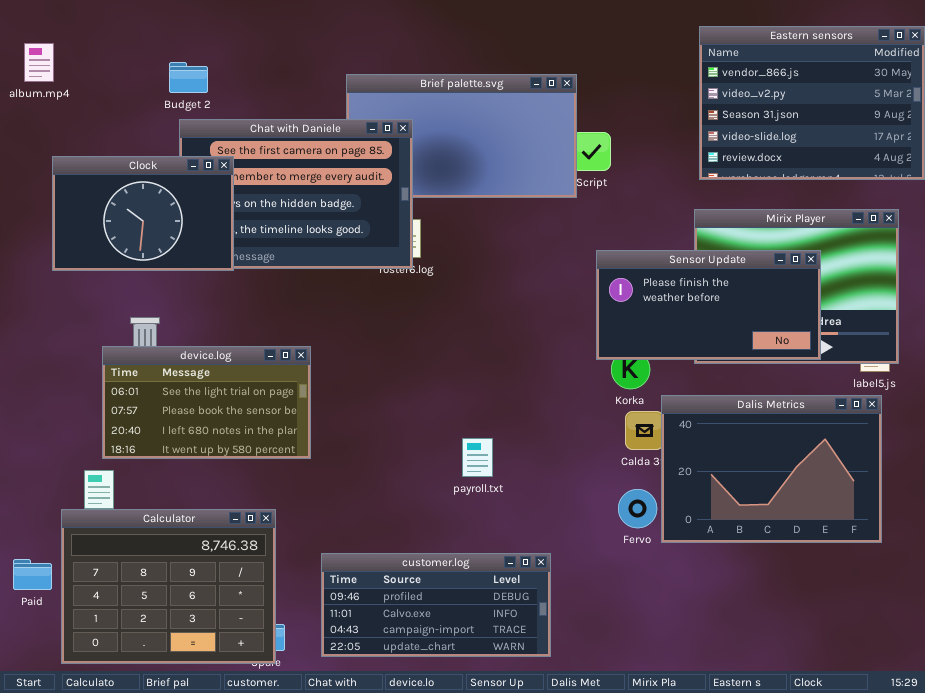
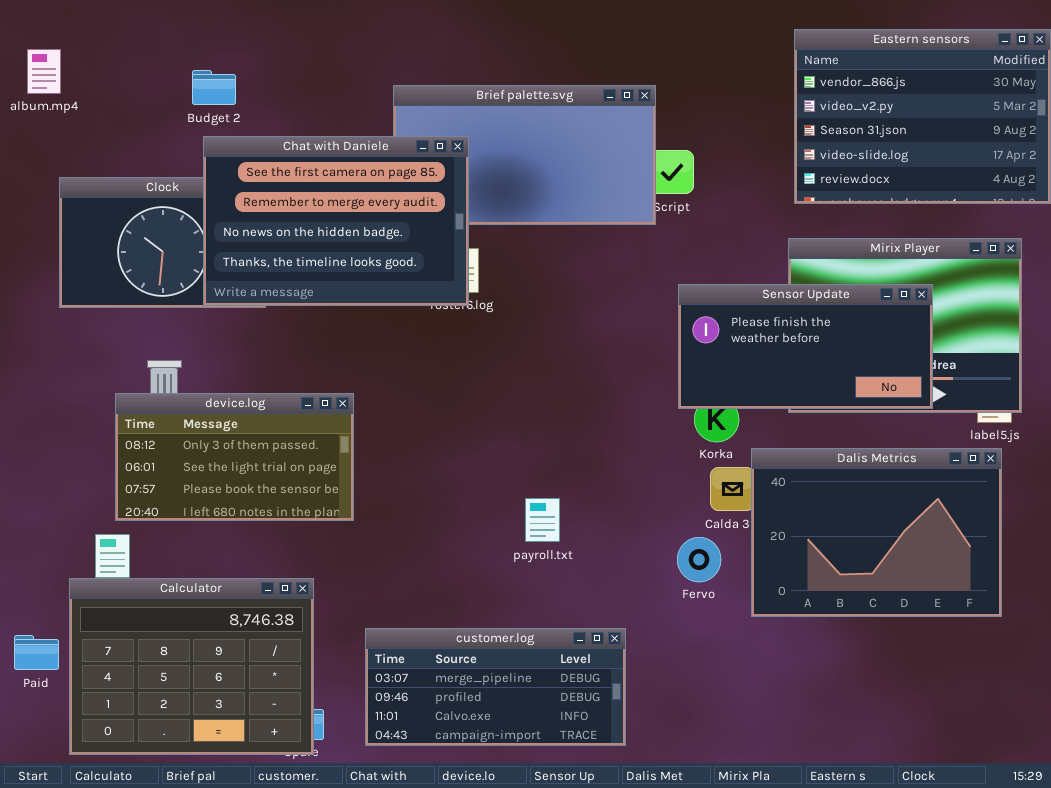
Chat with Daniele: [179,119,413,269] -> [203,136,469,306], raised
device.log: [102,346,311,459] -> [115,393,354,521], scrolled up 1 row
Fervo: [618,489,657,528] -> [677,537,721,582], moved
customer.log: [321,553,551,657] -> [365,628,626,746], scrolled up 1 row

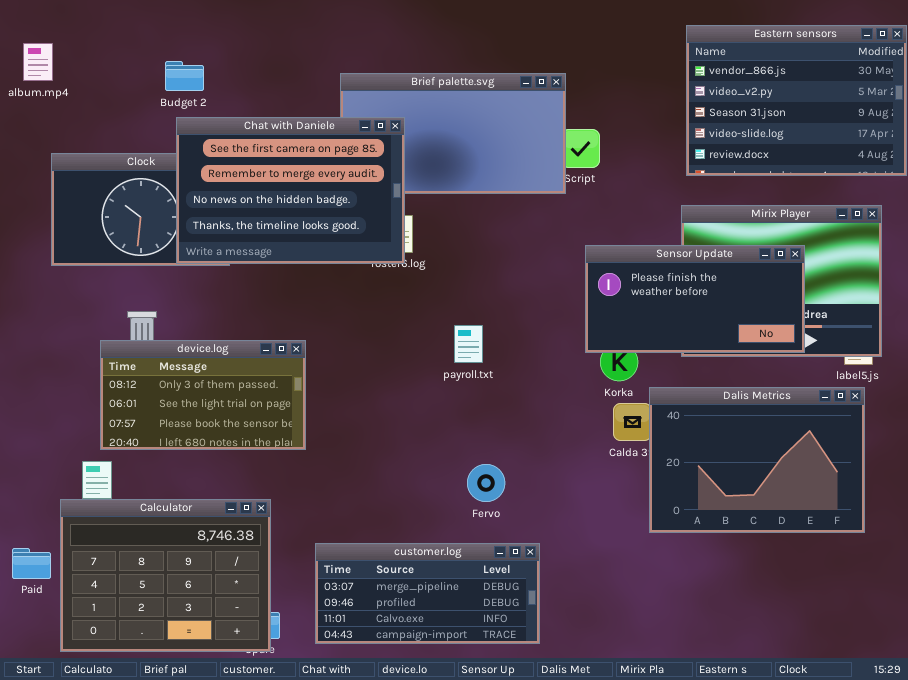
payroll.txt: [525,498,560,542] -> [454,325,483,363], moved
Fervo: [677,537,721,582] -> [467,464,505,502], moved

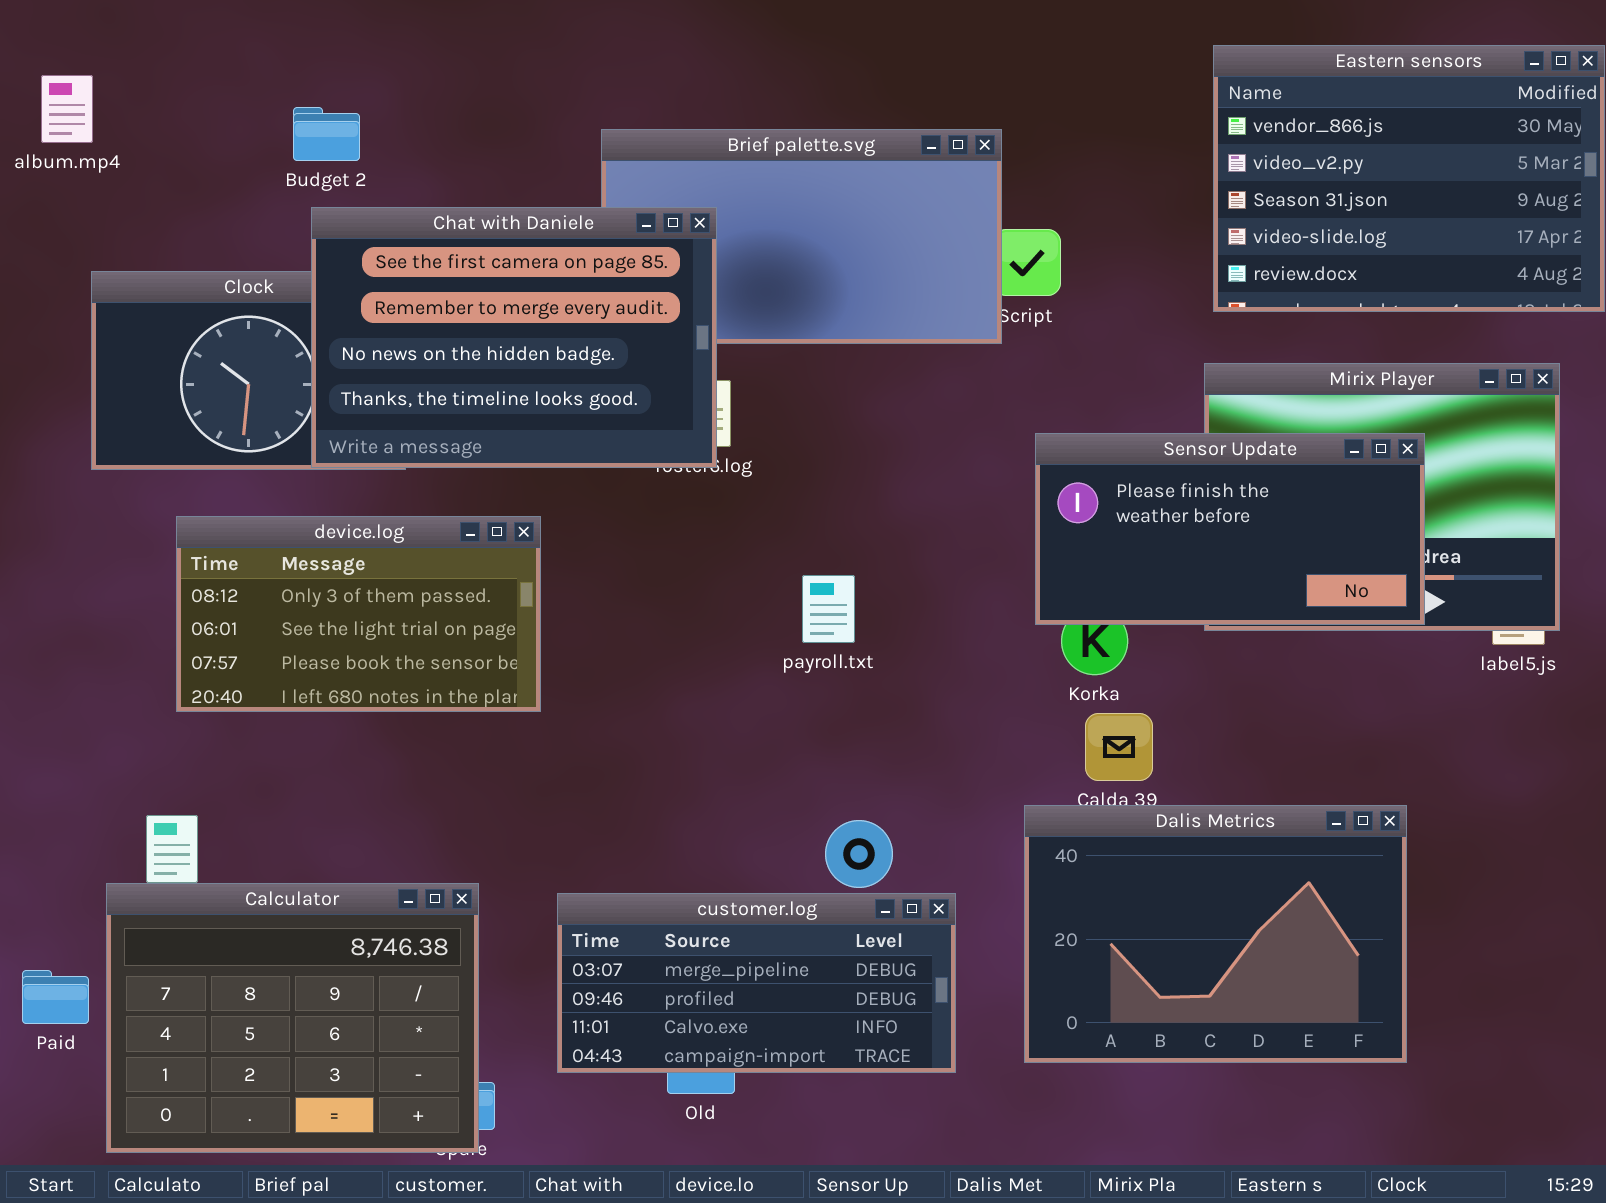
device.log: [100,340,306,450] -> [176,516,541,712], moved
Dalis Metrics: [649,387,865,533] -> [1024,805,1407,1063], moved
customer.log: [315,543,540,644] -> [557,893,956,1073], moved

